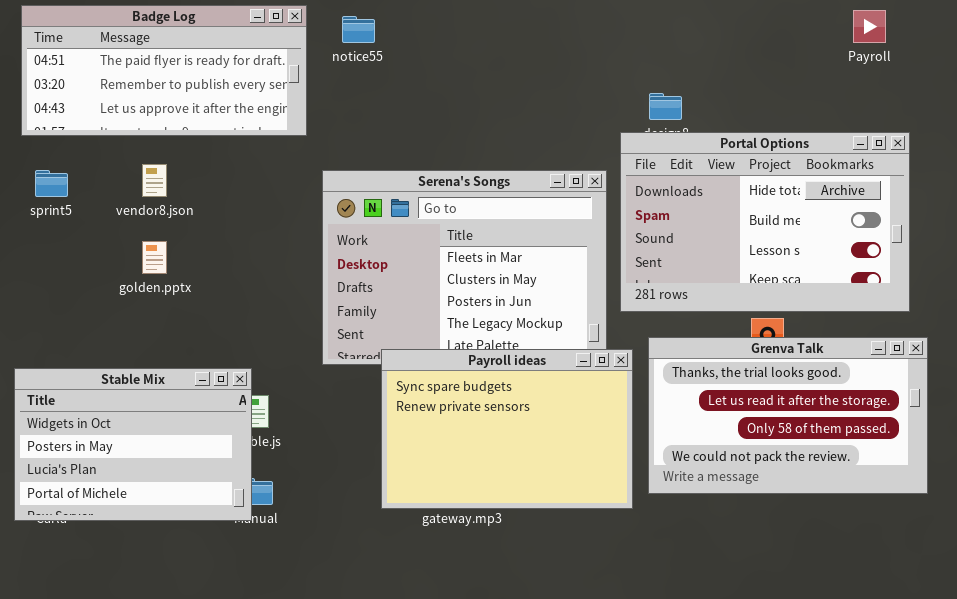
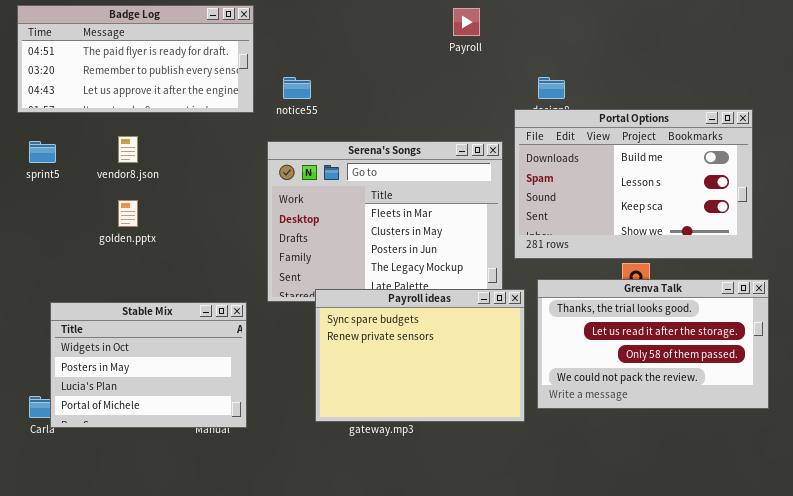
Payroll: [853,10,886,43] -> [453,8,480,36], moved
notice55: [342,16,375,43] -> [283,77,311,99], moved
Portal Options: [620,132,910,312] -> [514,109,753,259], scrolled down 1 row
Stable Mix: [14,368,252,521] -> [50,302,247,428], moved

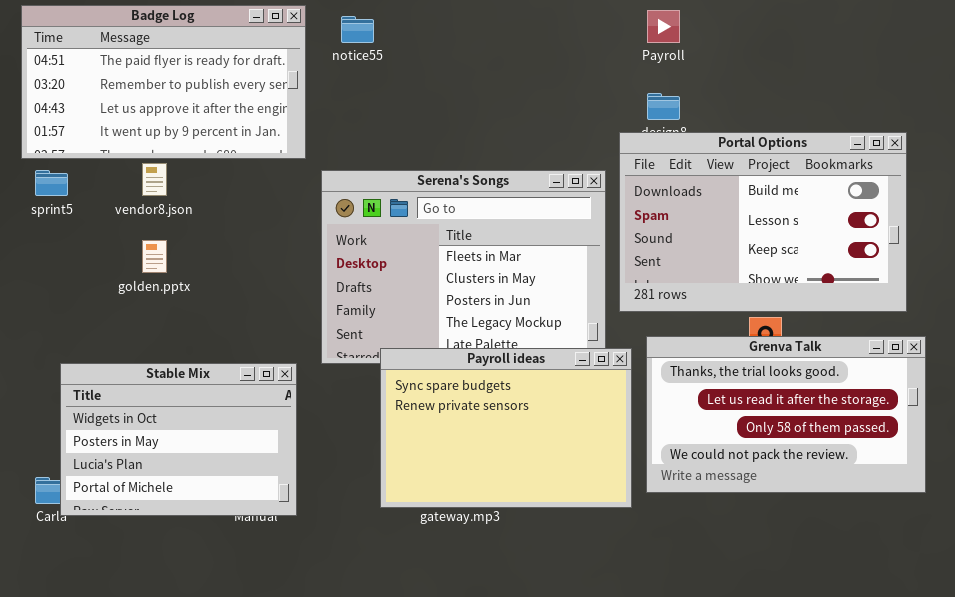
Badge Log: [17,5,254,113] -> [21,5,306,159], resized
Payroll: [453,8,480,36] -> [647,10,680,43], moved
notice55: [283,77,311,99] -> [341,16,374,43], moved

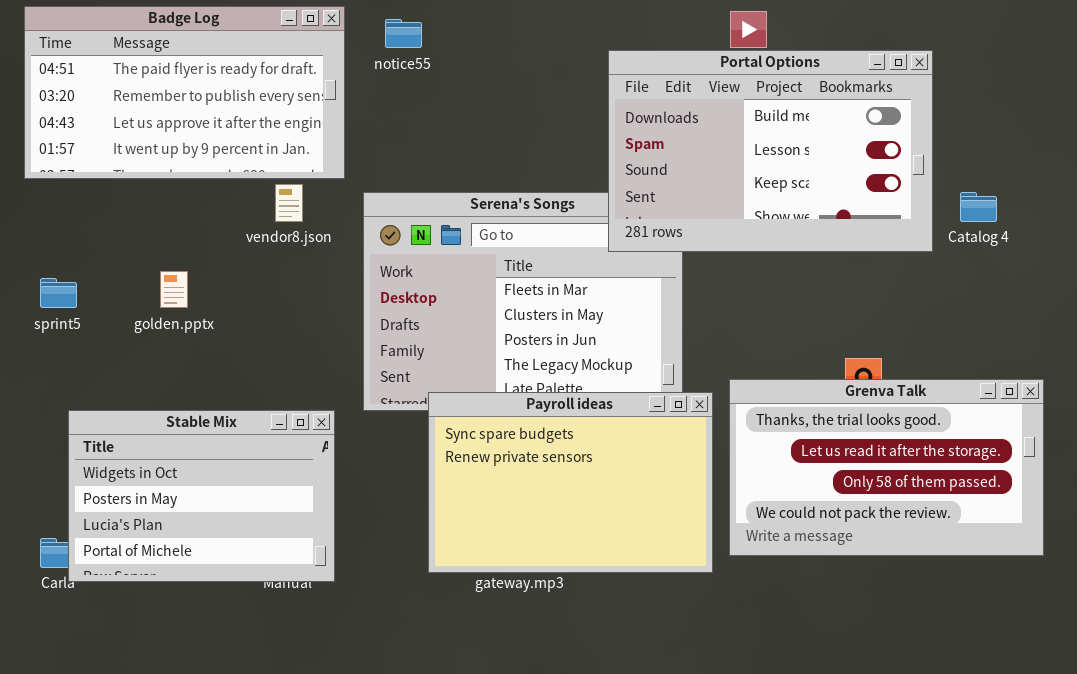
Portal Options: [619,132,907,312] -> [608,50,933,252], moved
vendor8.json: [142,163,167,196] -> [275,184,303,222], moved
sprint5: [35,170,68,196] -> [40,278,77,308], moved

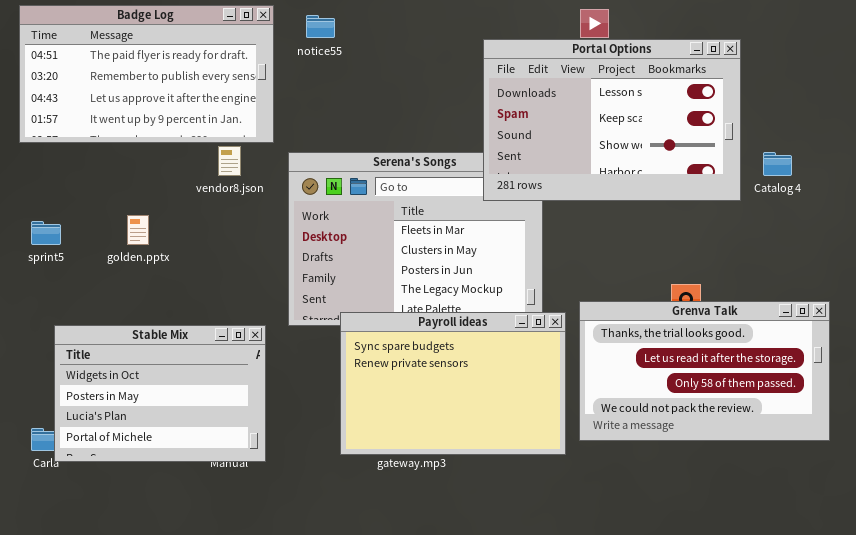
Portal Options: [608,50,933,252] -> [483,39,741,201], scrolled down 1 row

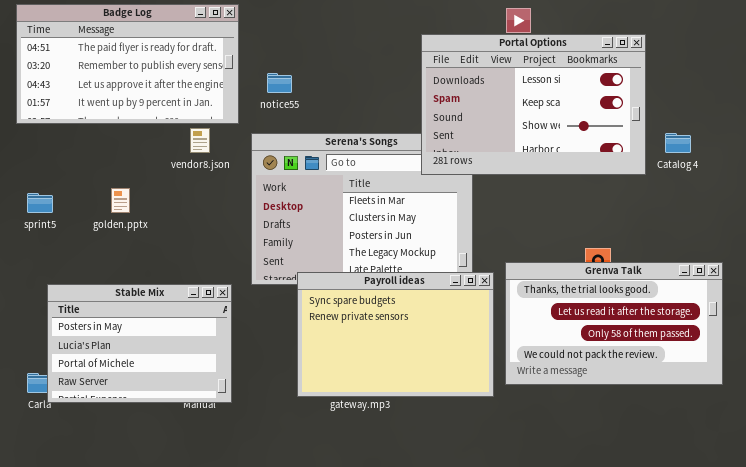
notice55: [306,15,335,38] -> [267,73,292,93], moved
Stable Mix: [54,325,266,462] -> [47,284,232,403], scrolled down 1 row

